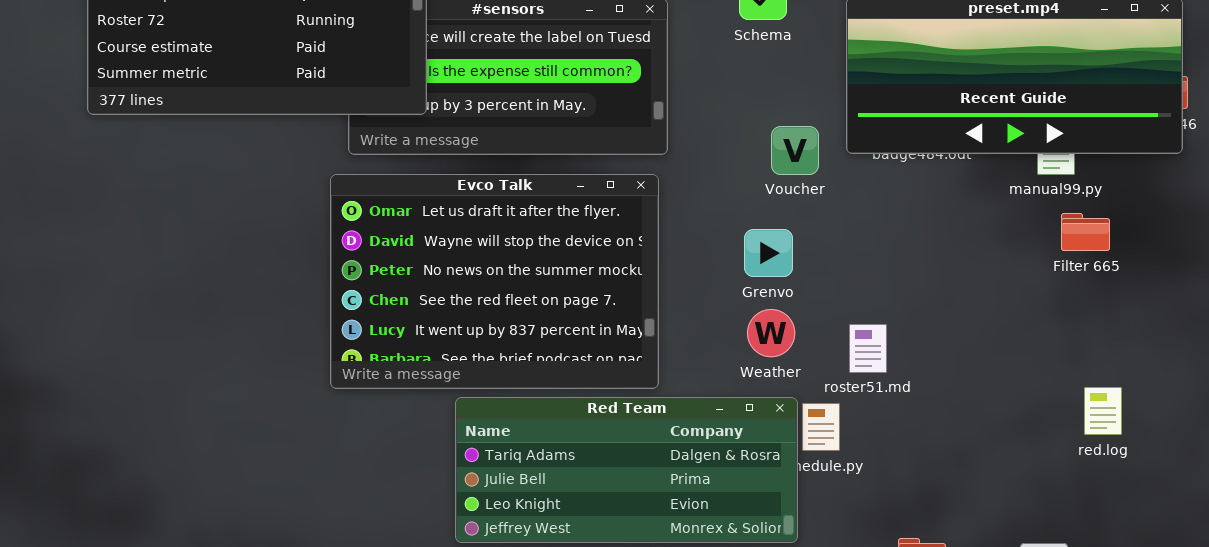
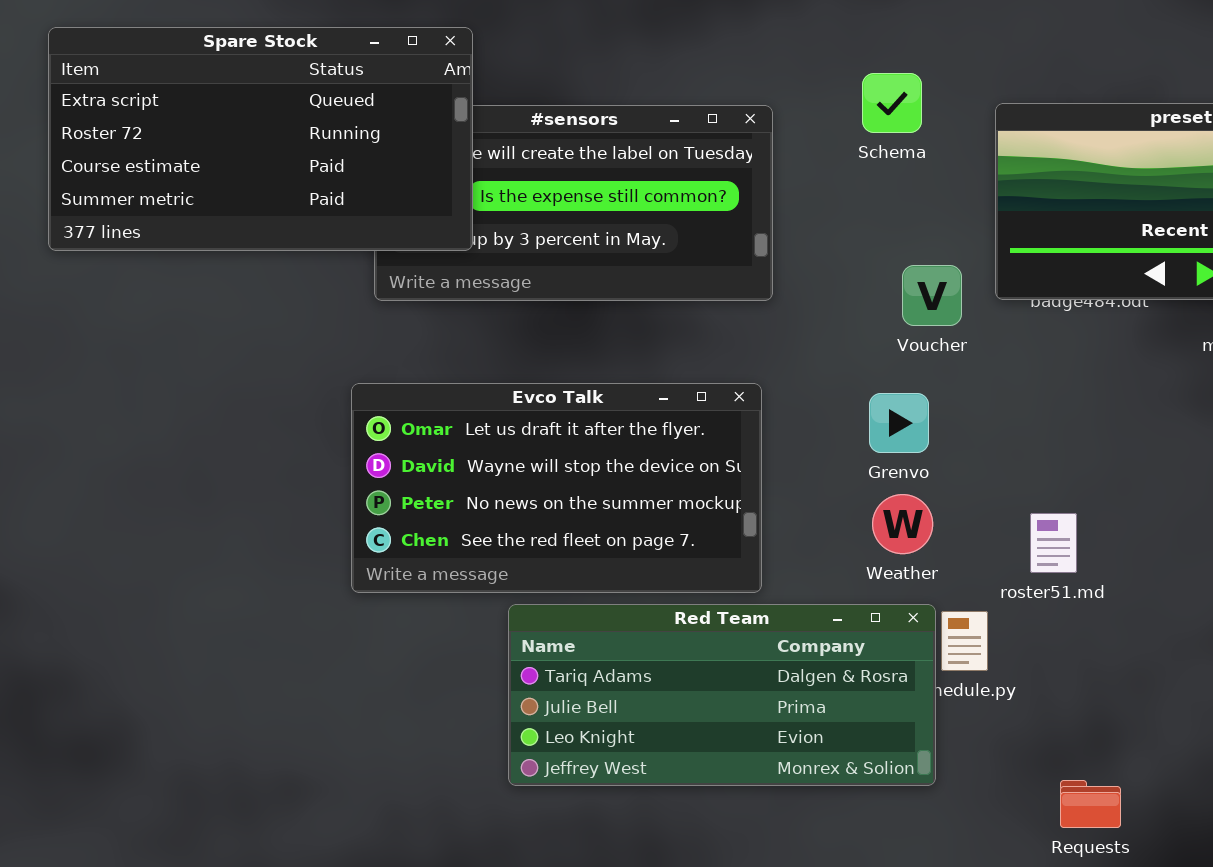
Evco Talk: [330,174,659,389] -> [351,383,762,593], resized
roster51.md: [849,324,887,373] -> [1030,513,1077,573], moved

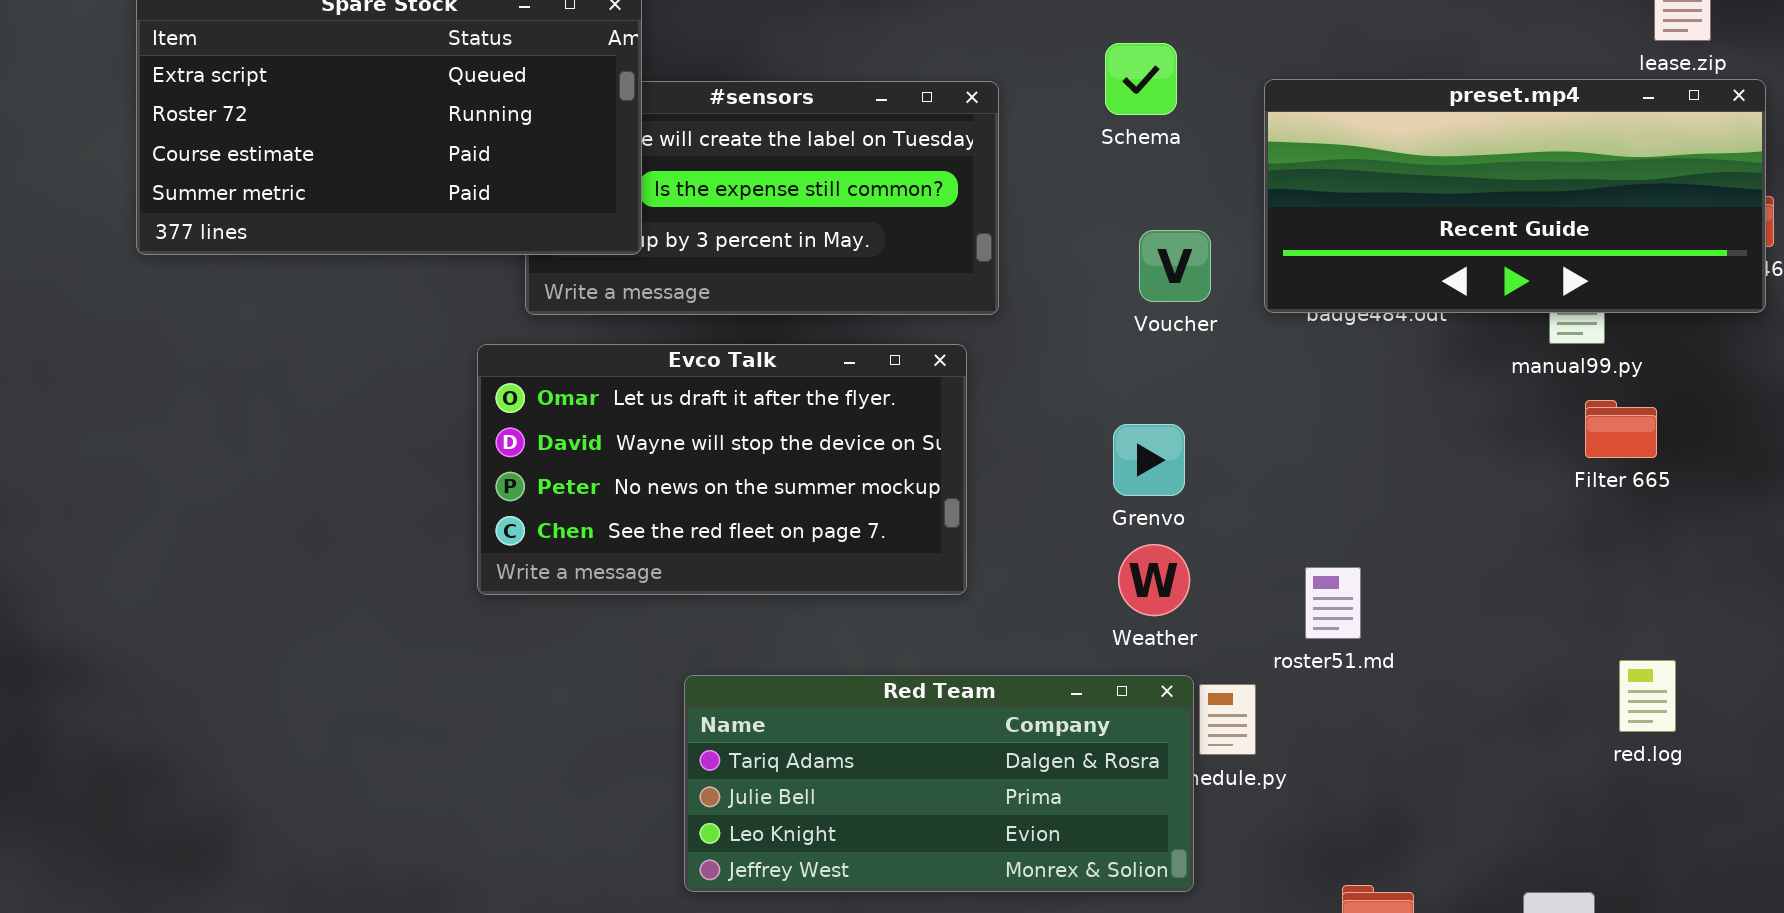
Voucher: [902,265,962,326] -> [1139,230,1211,302], moved
Evco Talk: [351,383,762,593] -> [477,344,967,595], moved

